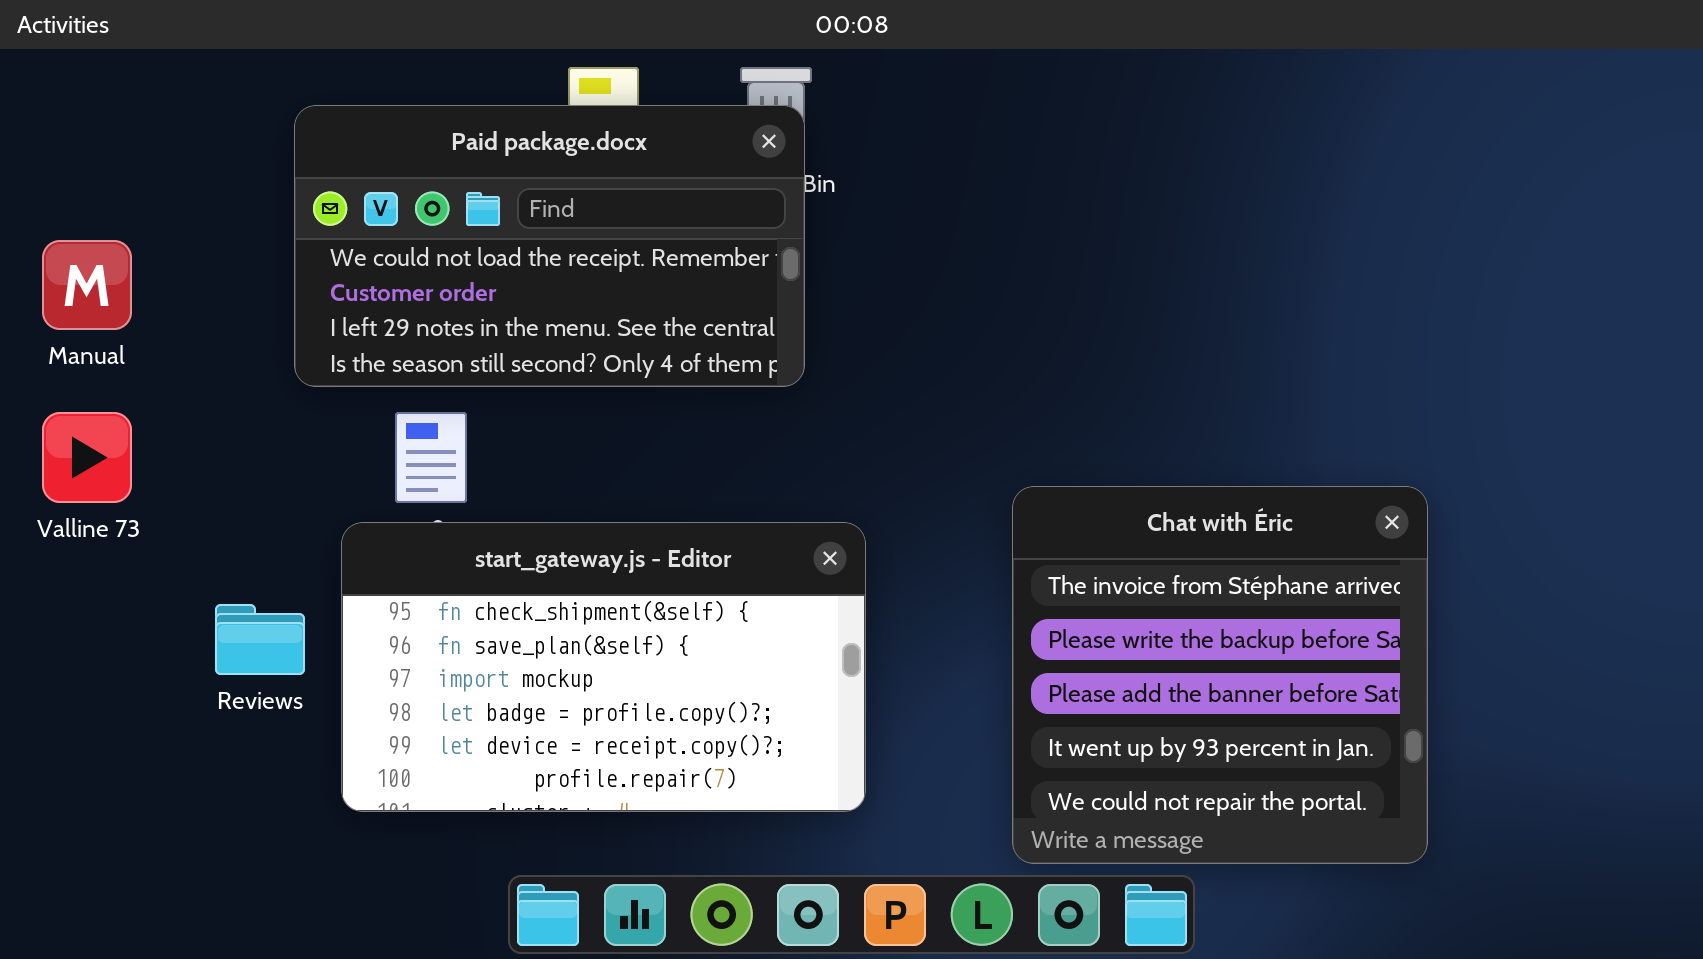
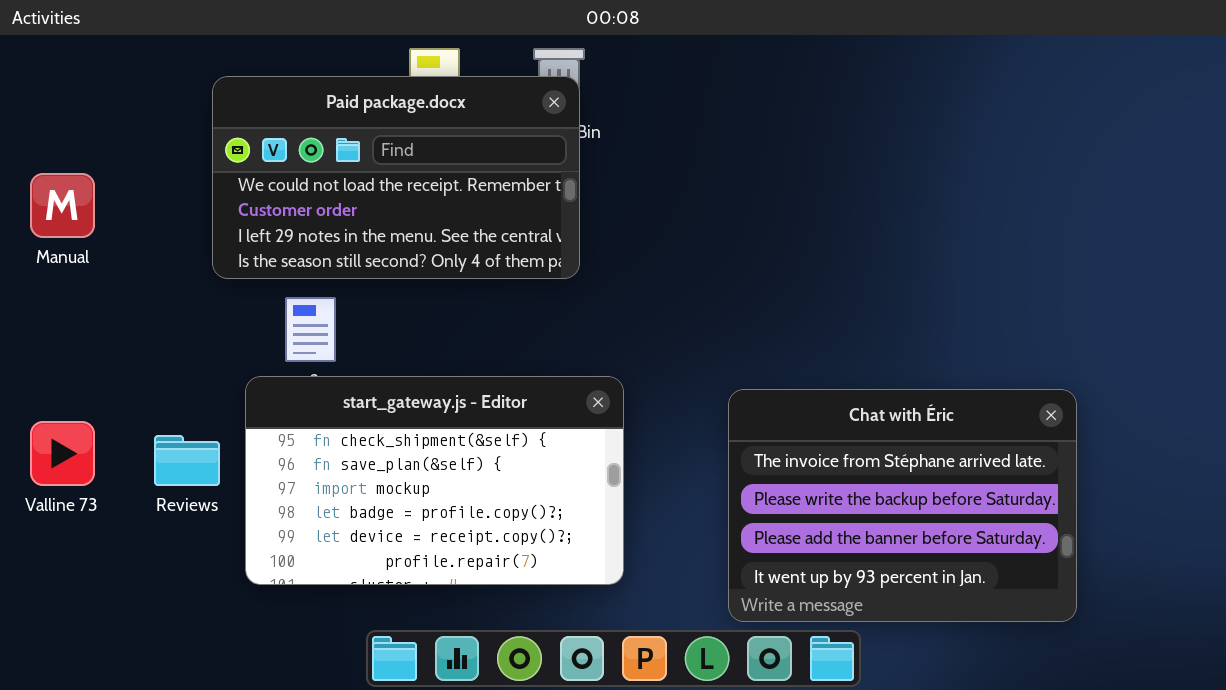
Valline 73: [42,412,132,503] -> [30,421,95,486], moved
Chat with Éric: [1012,486,1428,864] -> [728,389,1077,622], resized

